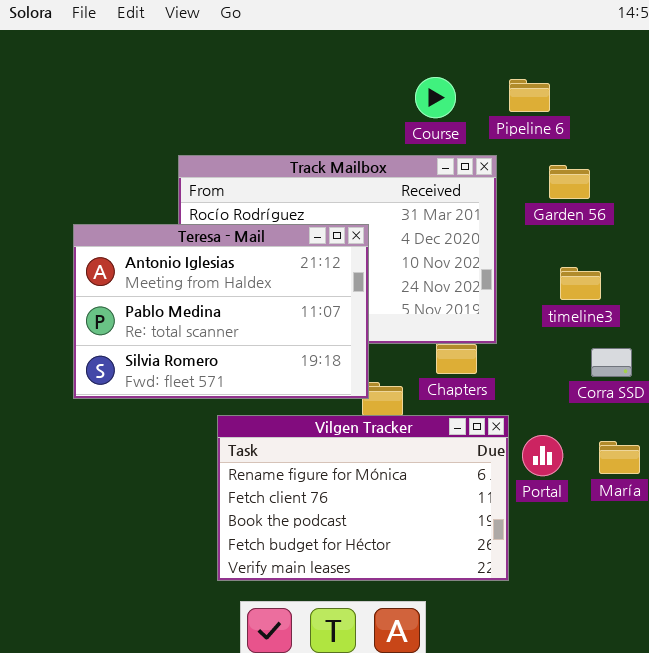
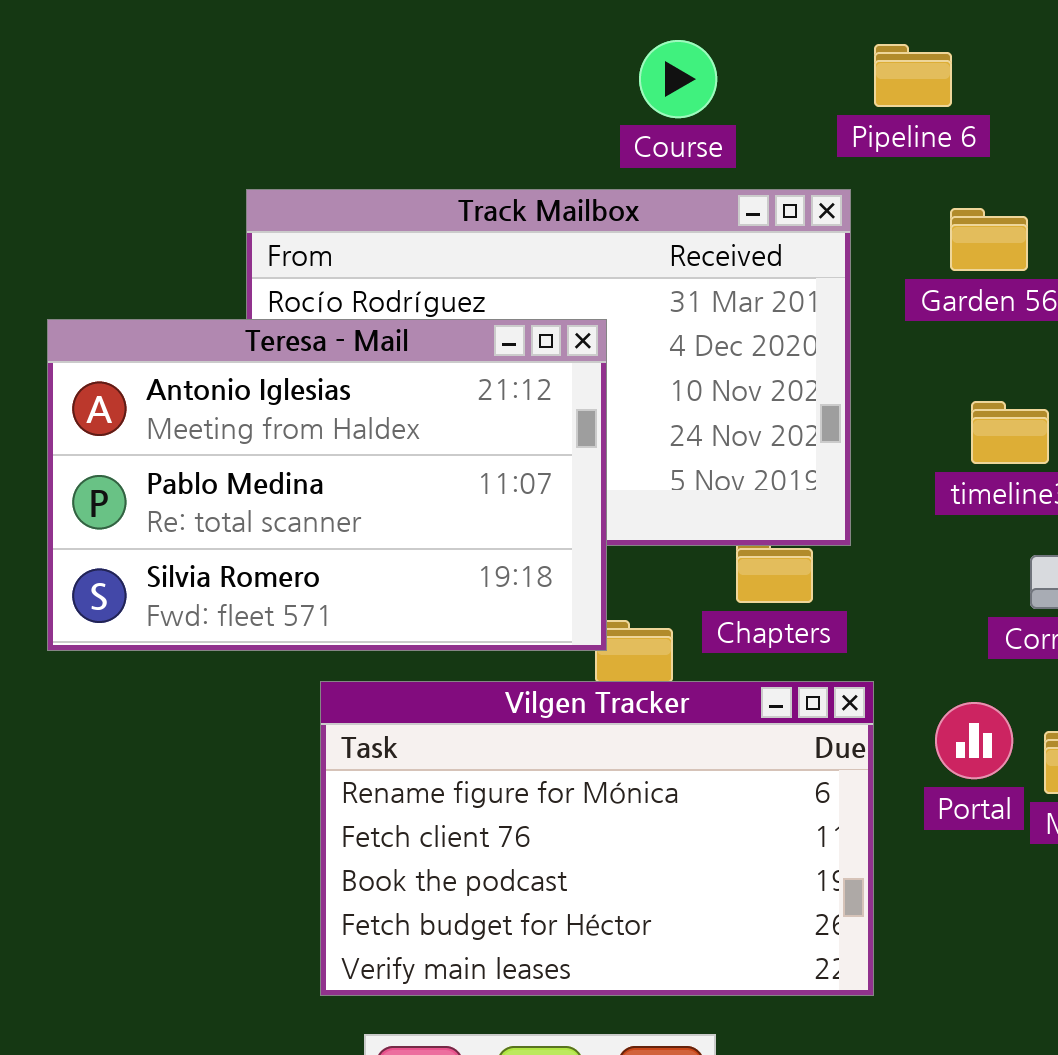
Course: [415,77,456,118] -> [639,40,717,118], moved
Portal: [522,435,563,476] -> [935,702,1013,779], moved

